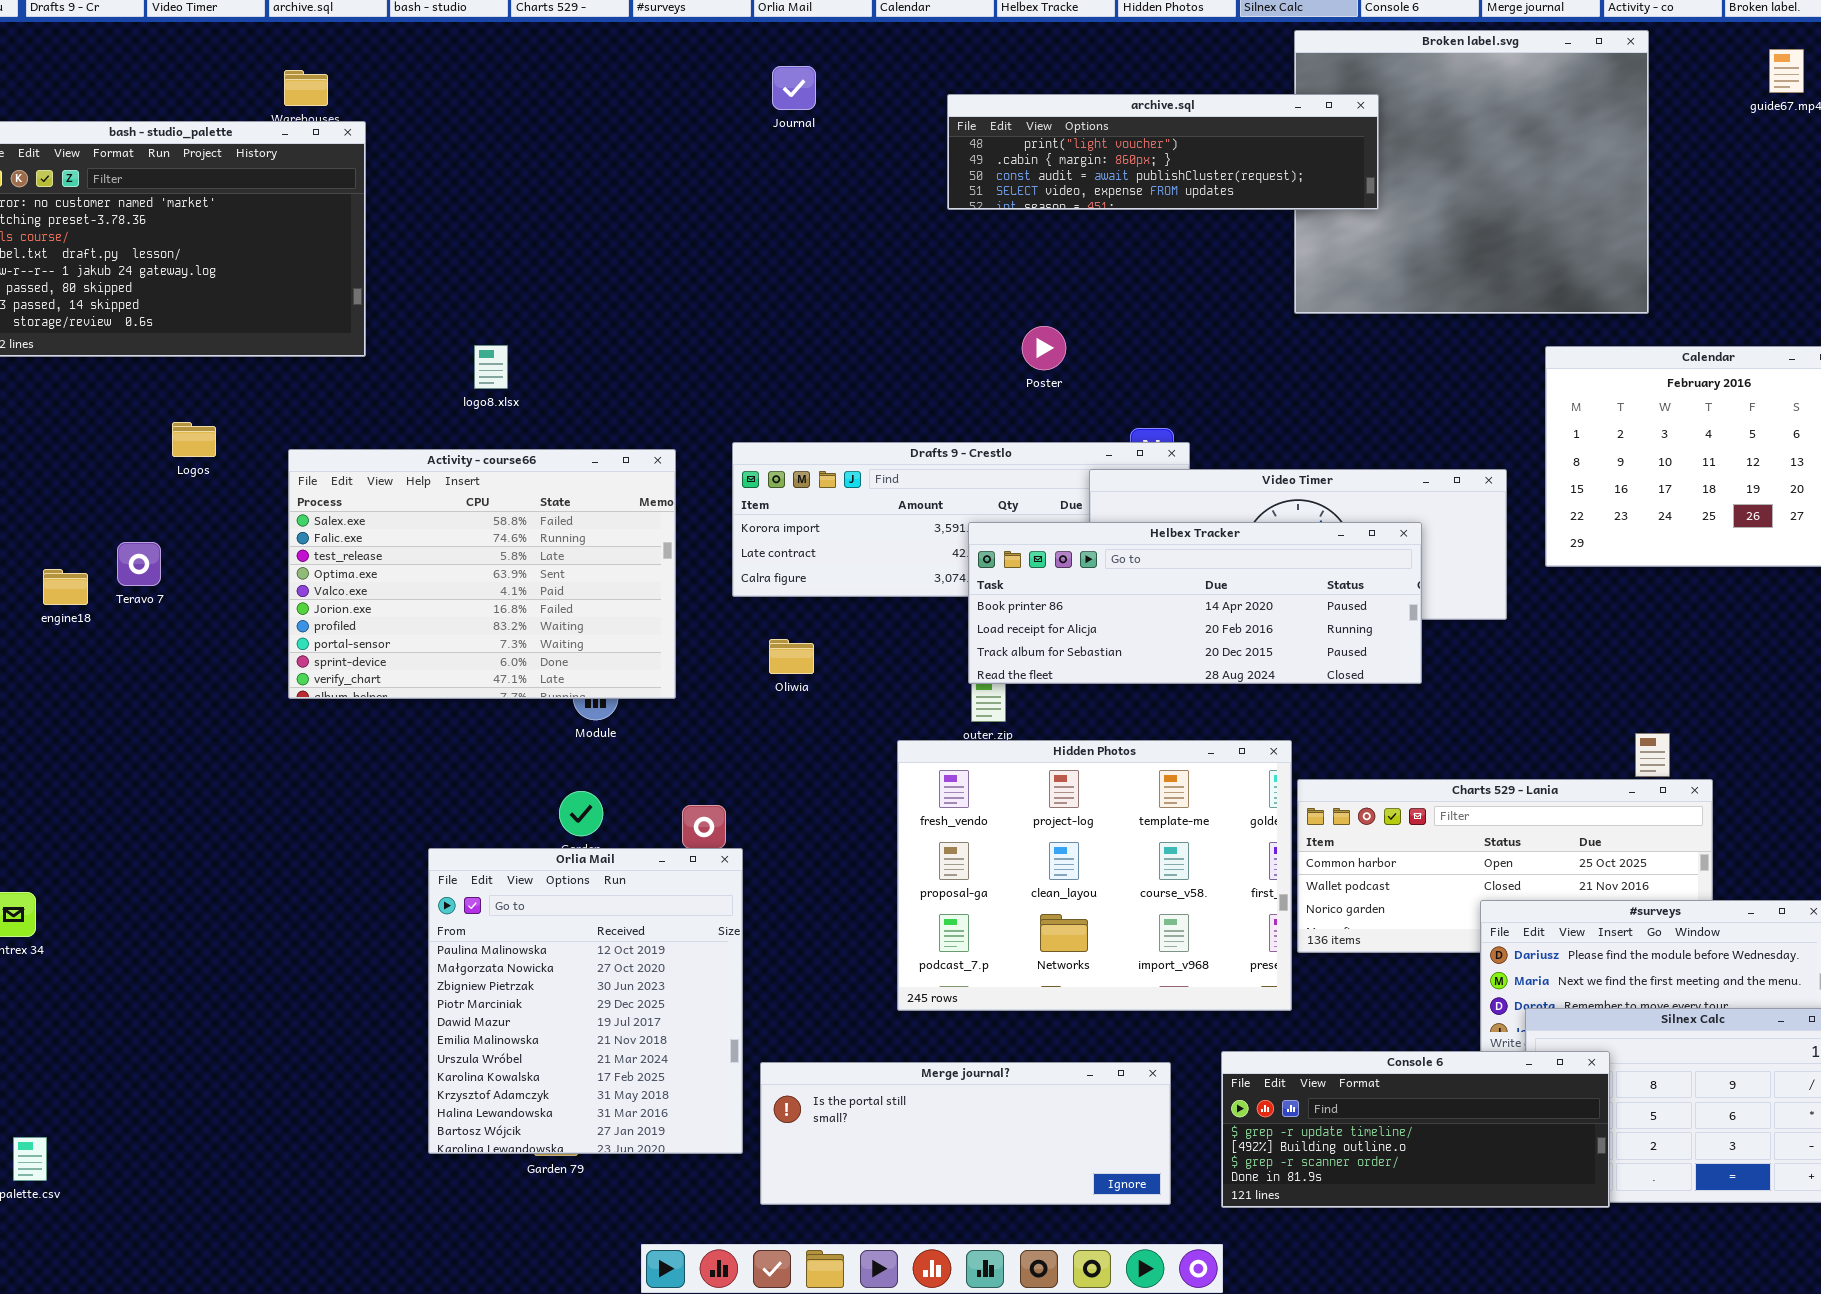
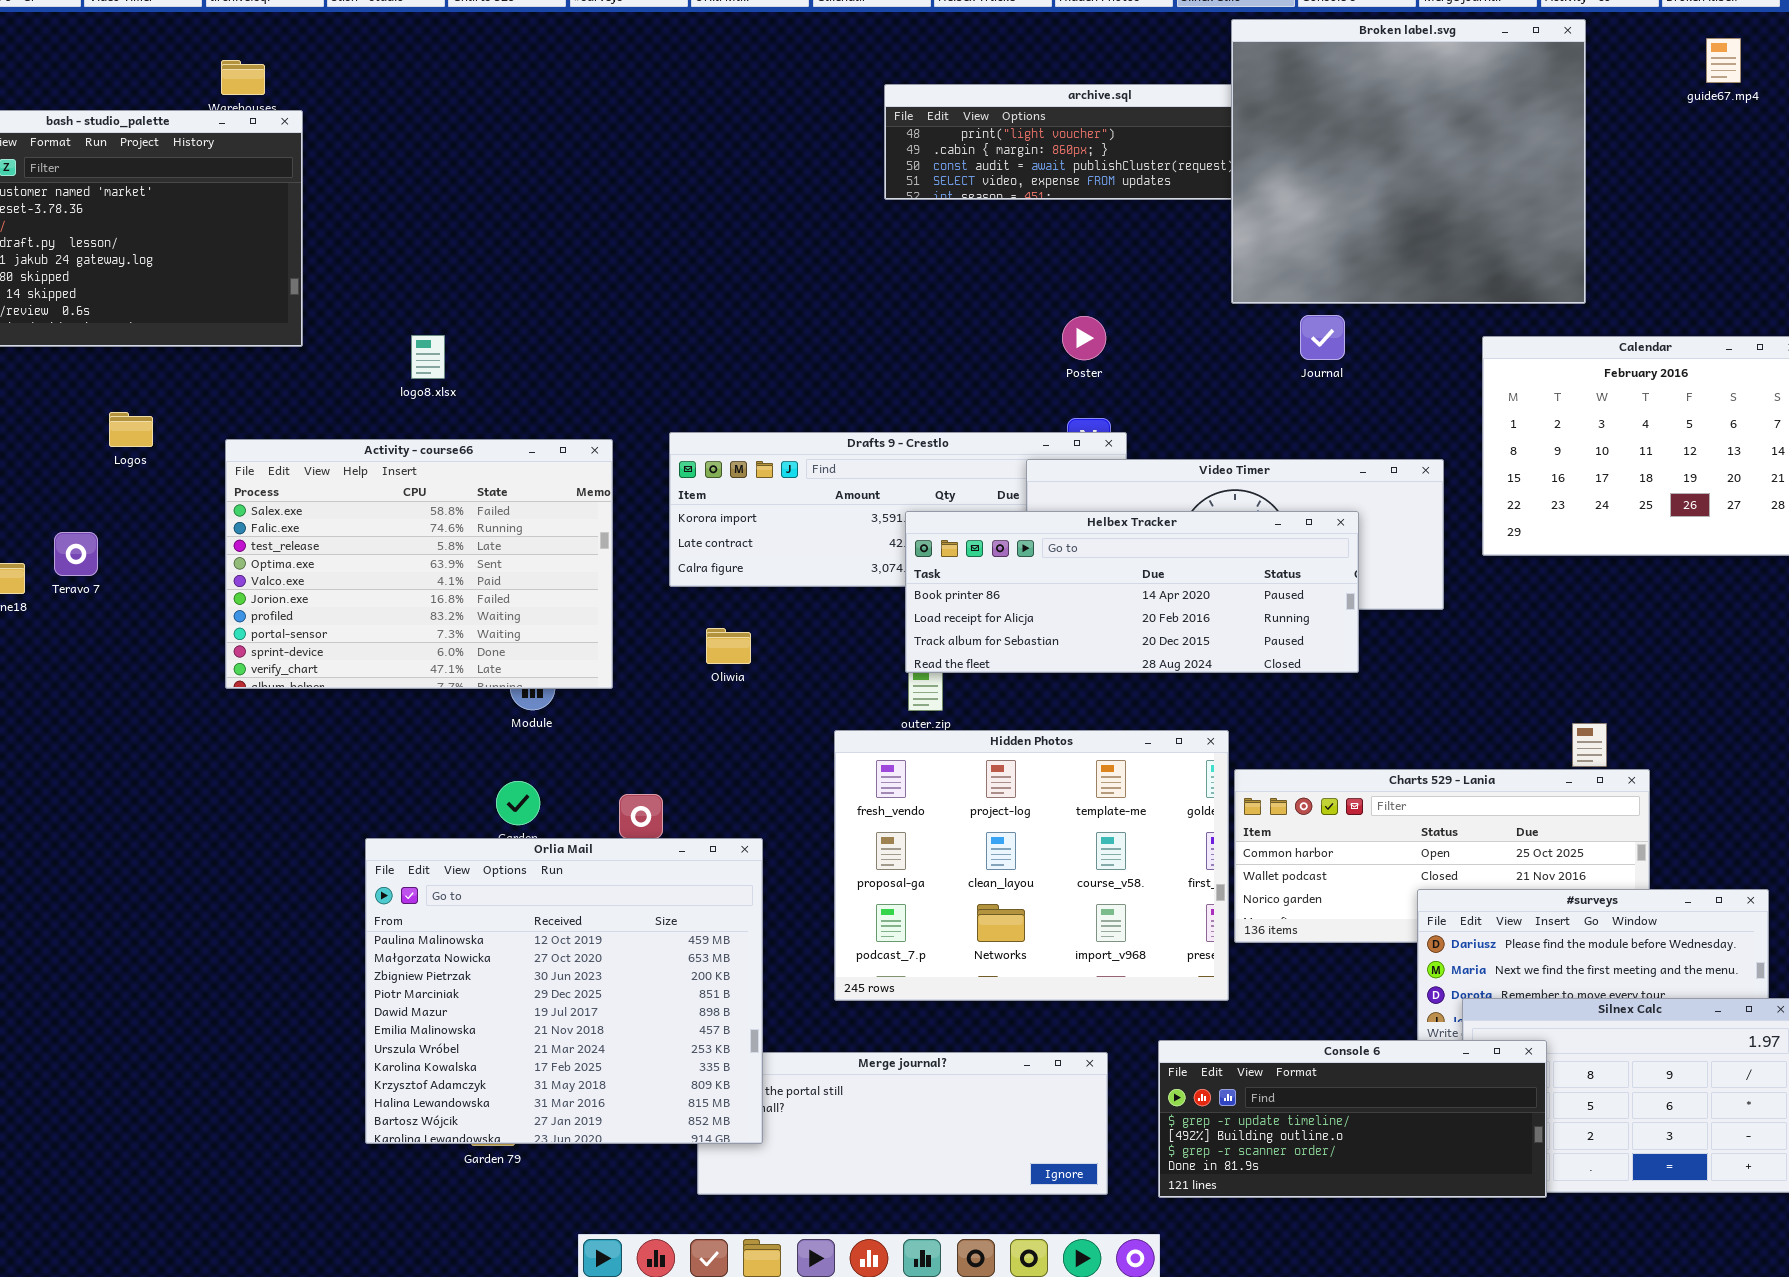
Broken label.svg: [1294,30,1649,314] -> [1231,19,1586,304], raised
Journal: [772,66,816,110] -> [1300,315,1345,360], moved
Poster: [1022,326,1066,370] -> [1062,316,1106,360], moved
Orlia Mail: [428,848,743,1154] -> [365,838,763,1144], resized

